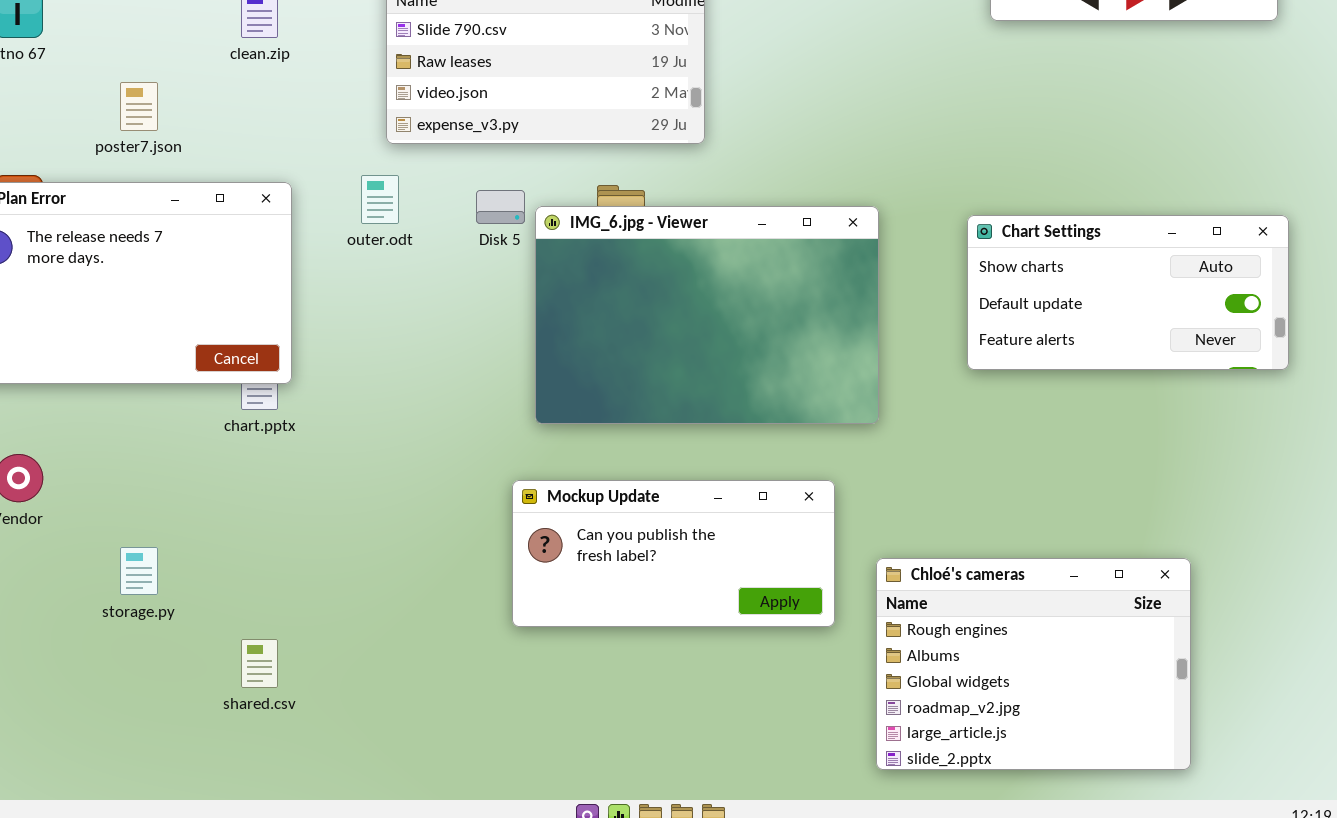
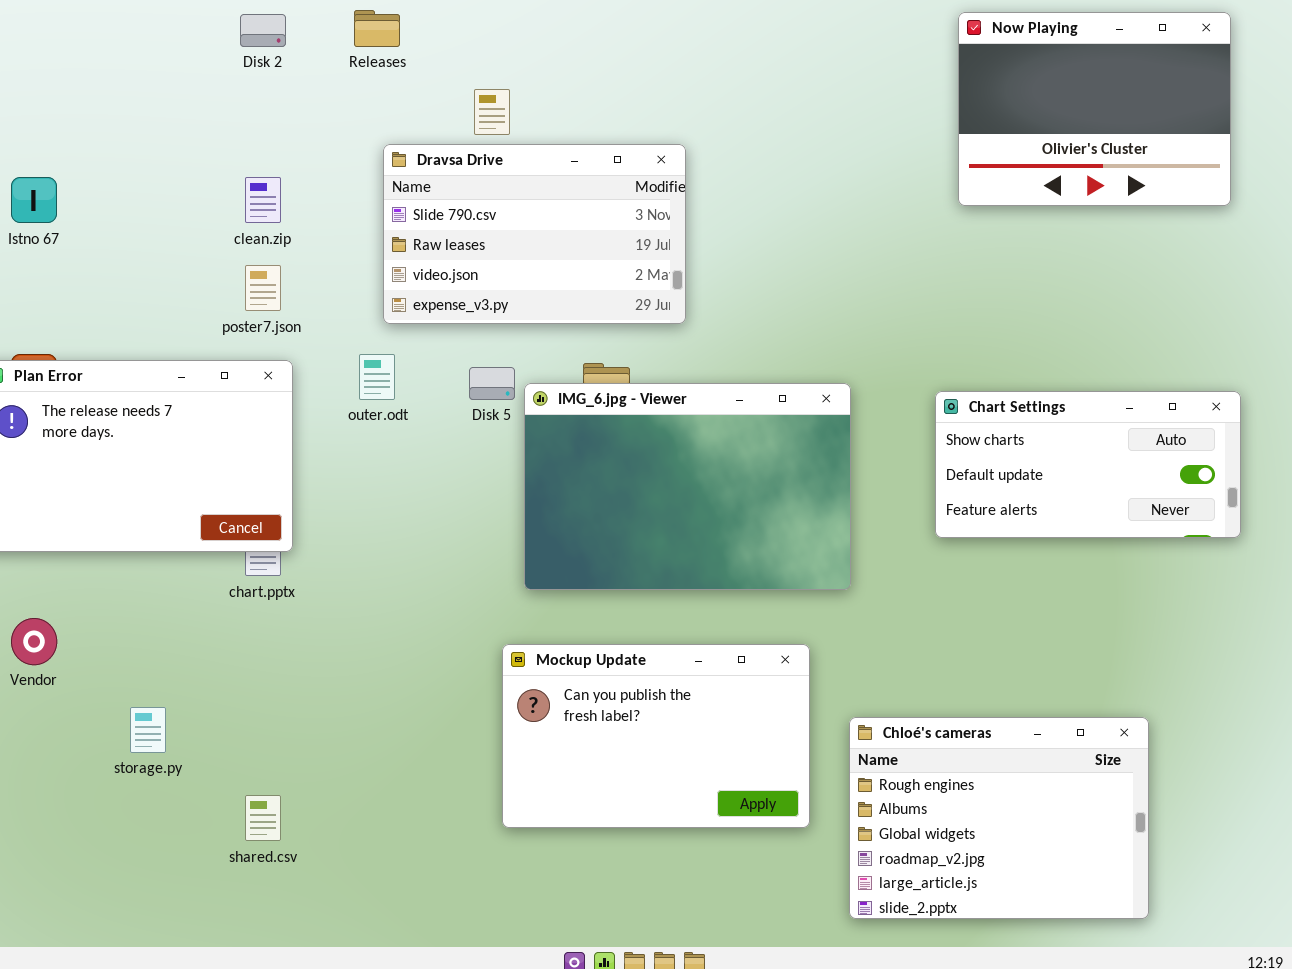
poster7.json: [120,82,158,131] -> [245,265,281,311], moved
Mockup Update: [512,480,835,627] -> [502,644,810,828], resized

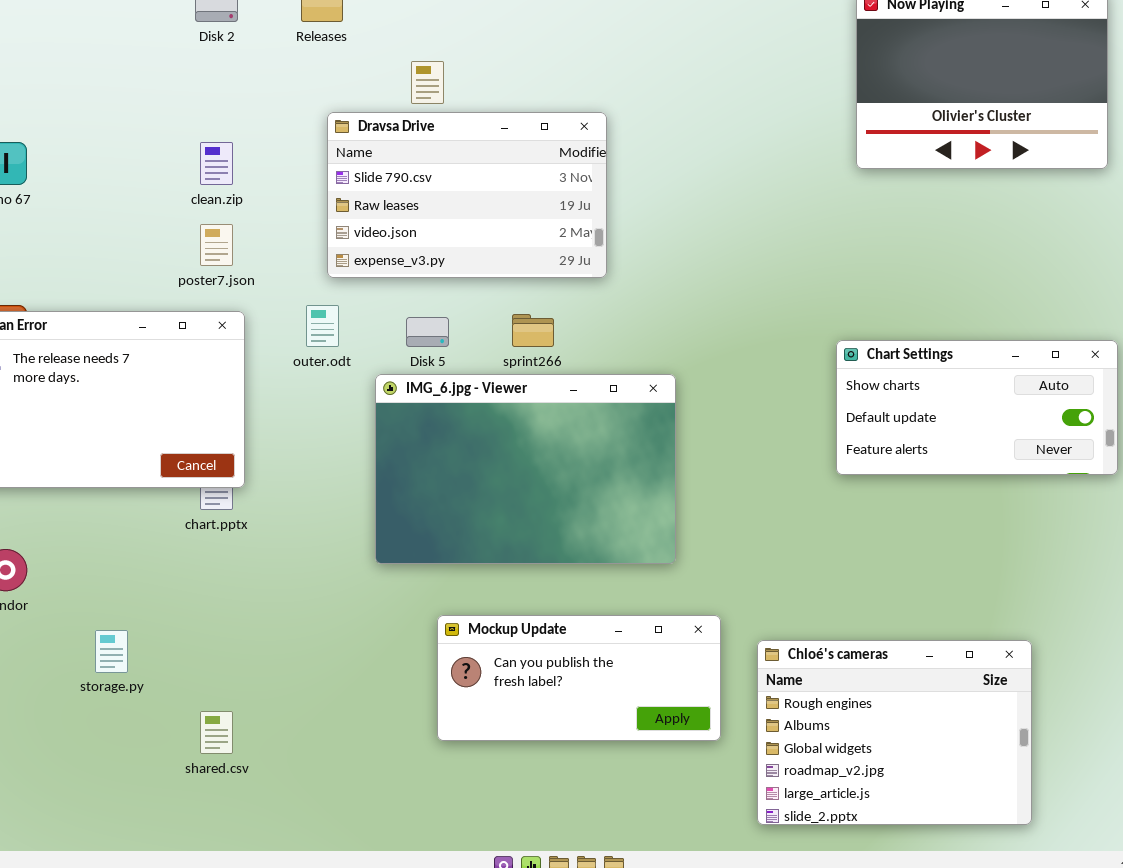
IMG_6.jpg - Viewer: [524,383,851,590] -> [375,374,676,564], moved
Mockup Update: [502,644,810,828] -> [437,615,721,741], resized

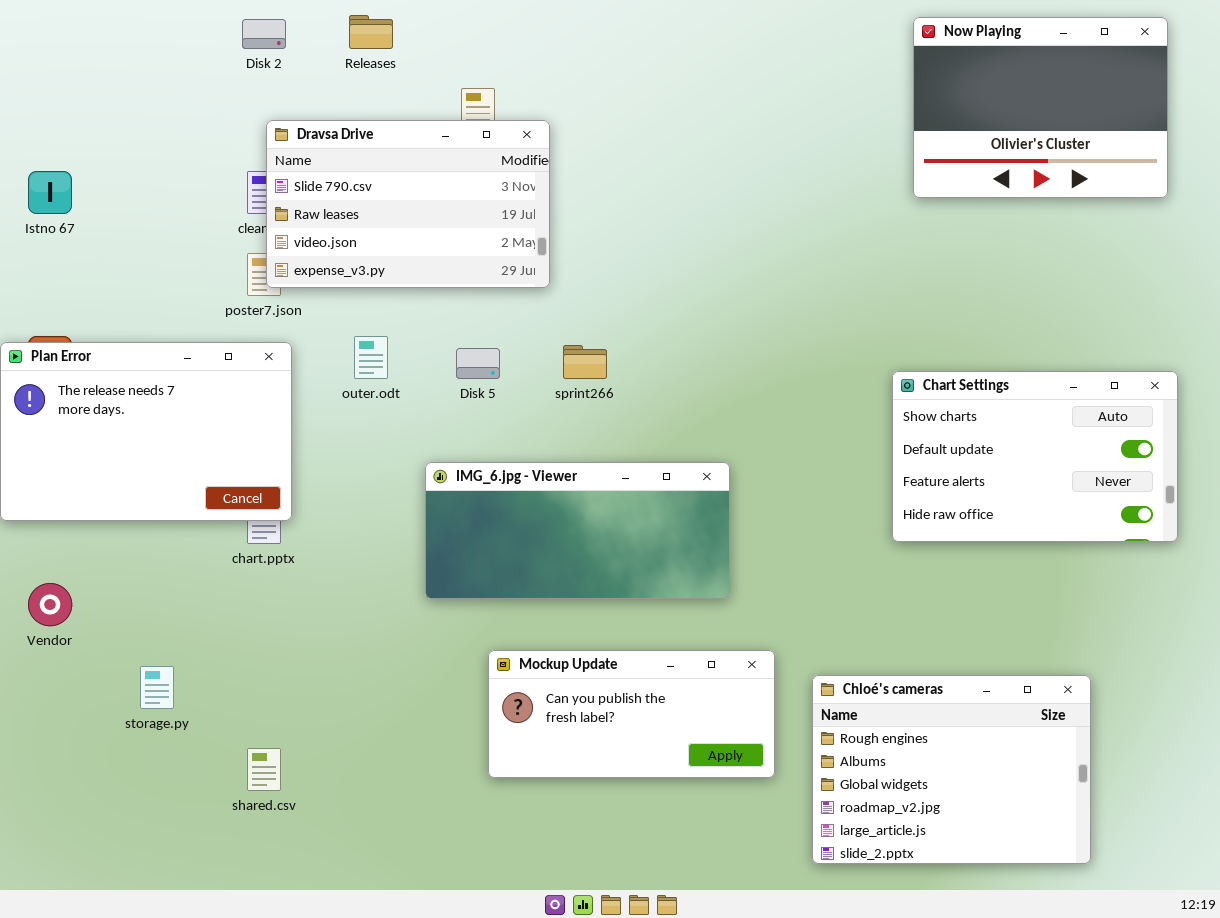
Dravsa Drive: [327,112,607,278] -> [266,120,550,288], moved
Chart Settings: [836,340,1118,475] -> [892,371,1178,542], resized
IMG_6.jpg - Viewer: [375,374,676,564] -> [425,462,730,599], resized

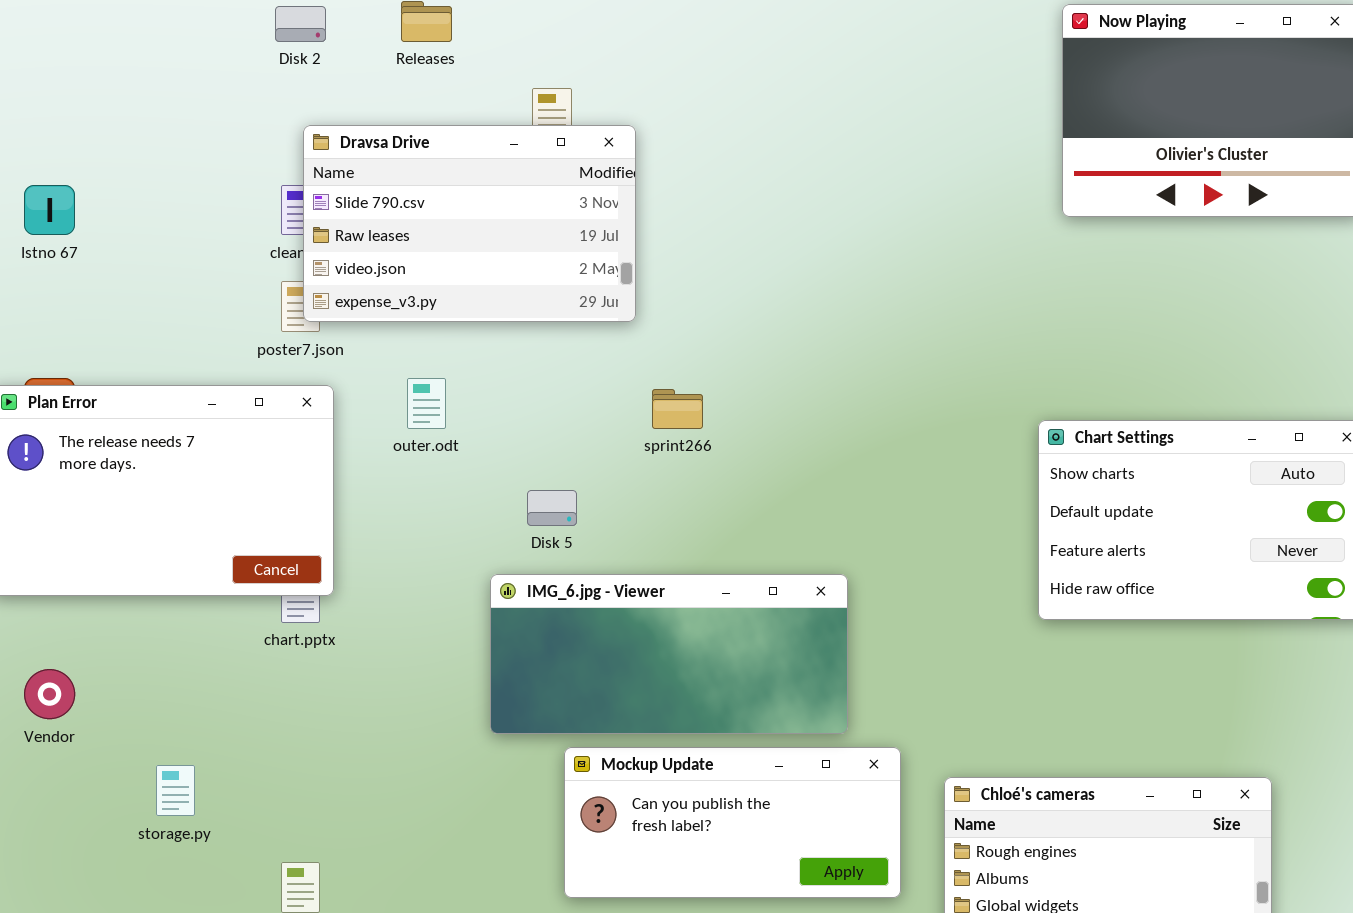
Disk 5: [456,348,500,379] -> [527,490,577,526], moved
IMG_6.jpg - Viewer: [425,462,730,599] -> [490,574,848,734], moved

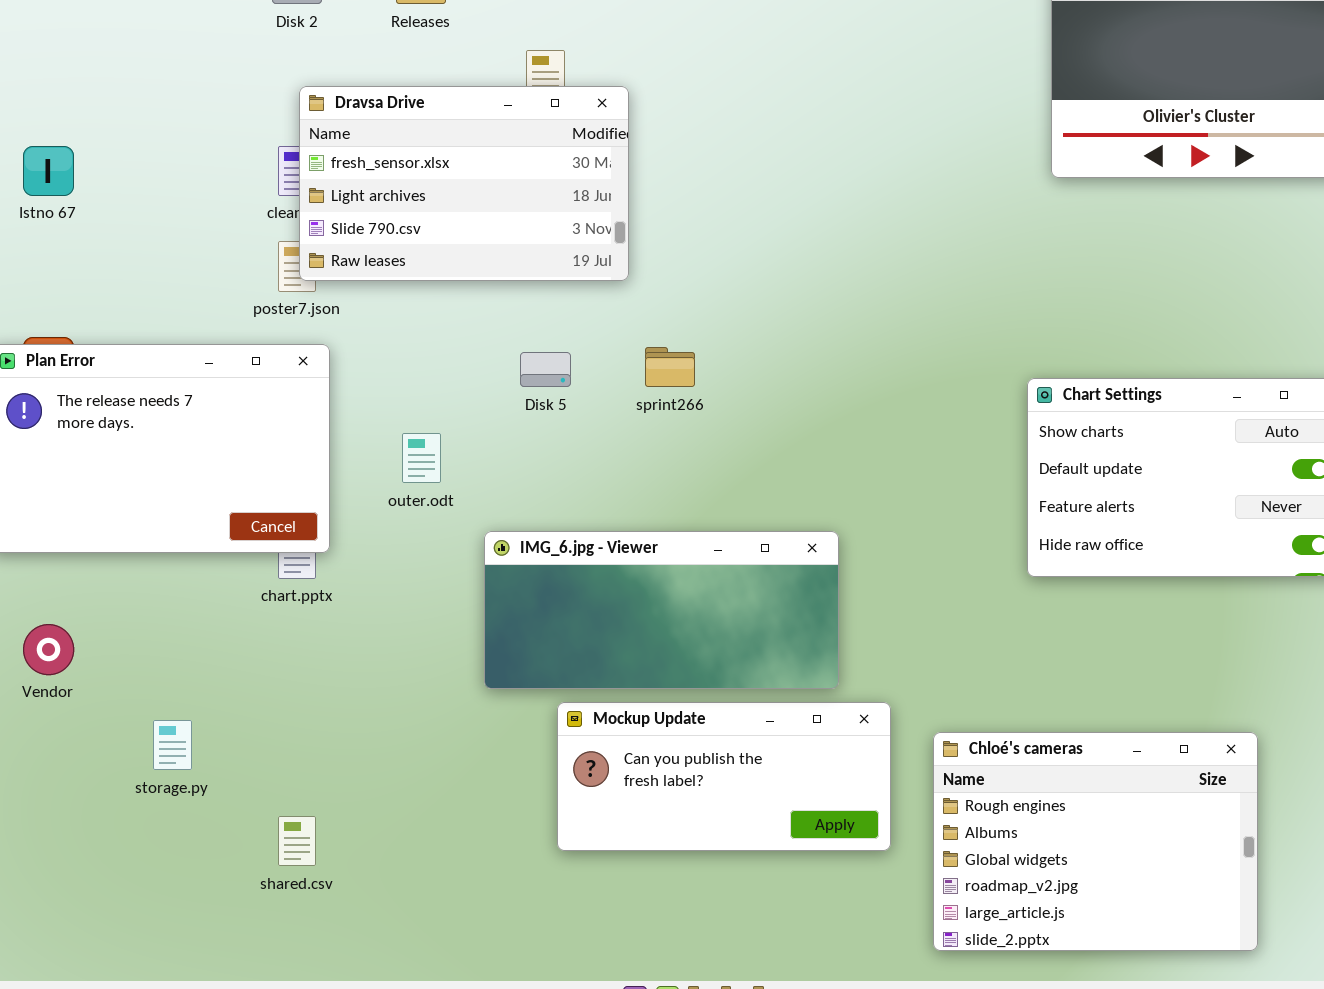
Dravsa Drive: [303,125,636,322] -> [299,86,629,281], scrolled up 2 rows
outer.odt: [407,378,446,429] -> [402,433,441,483], moved
Disk 5: [527,490,577,526] -> [520,352,571,387], moved

